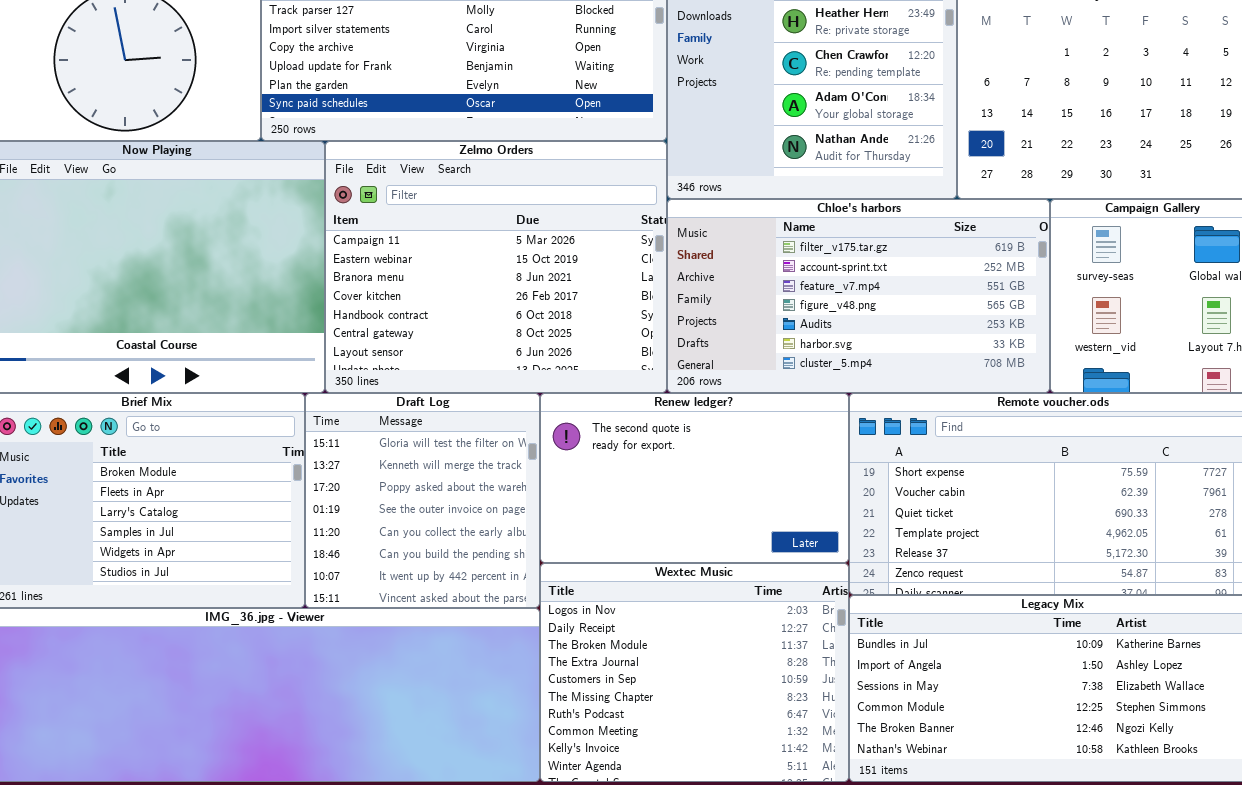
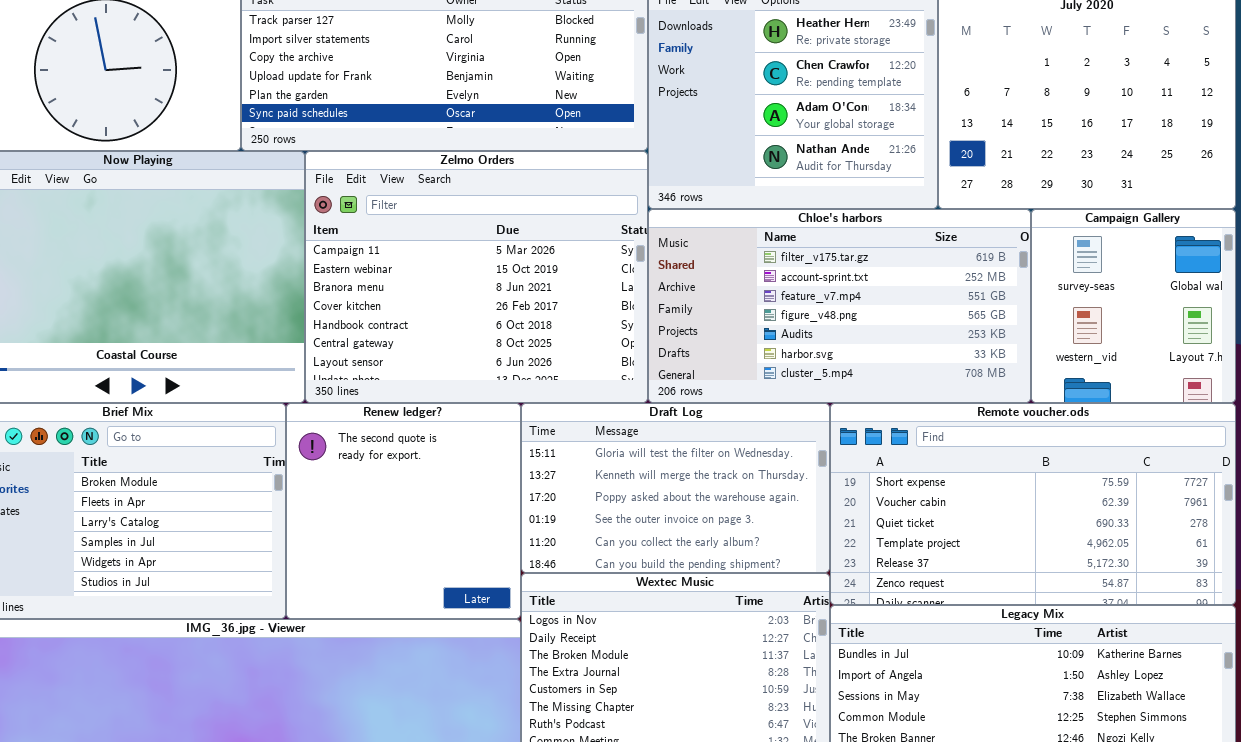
Draft Log: [305,393,540,608] -> [521,403,830,573], moved, resized
Renew ledger?: [540,393,849,563] -> [286,403,521,619], moved, resized

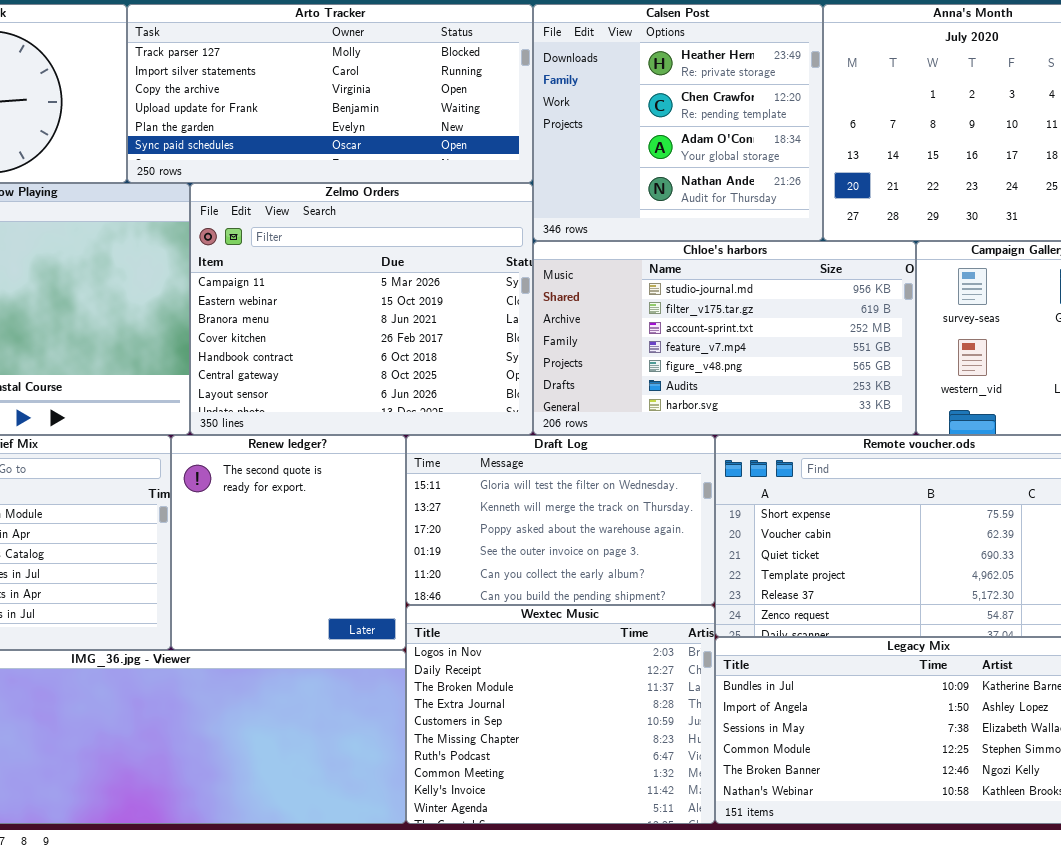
Chloe's harbors: [648,209,1031,403] -> [533,241,916,435], scrolled up 1 row

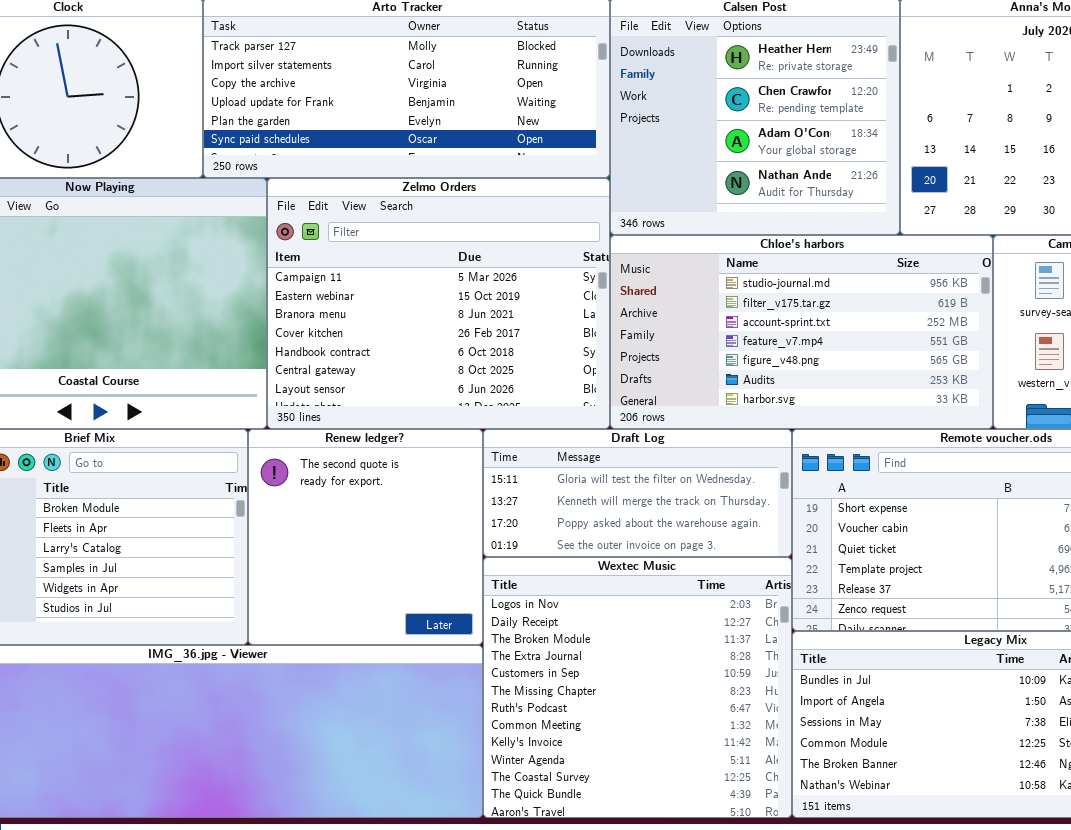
Draft Log: [406,435,715,605] -> [483,429,792,557], resized
Wextec Music: [406,605,715,824] -> [483,557,792,818], resized

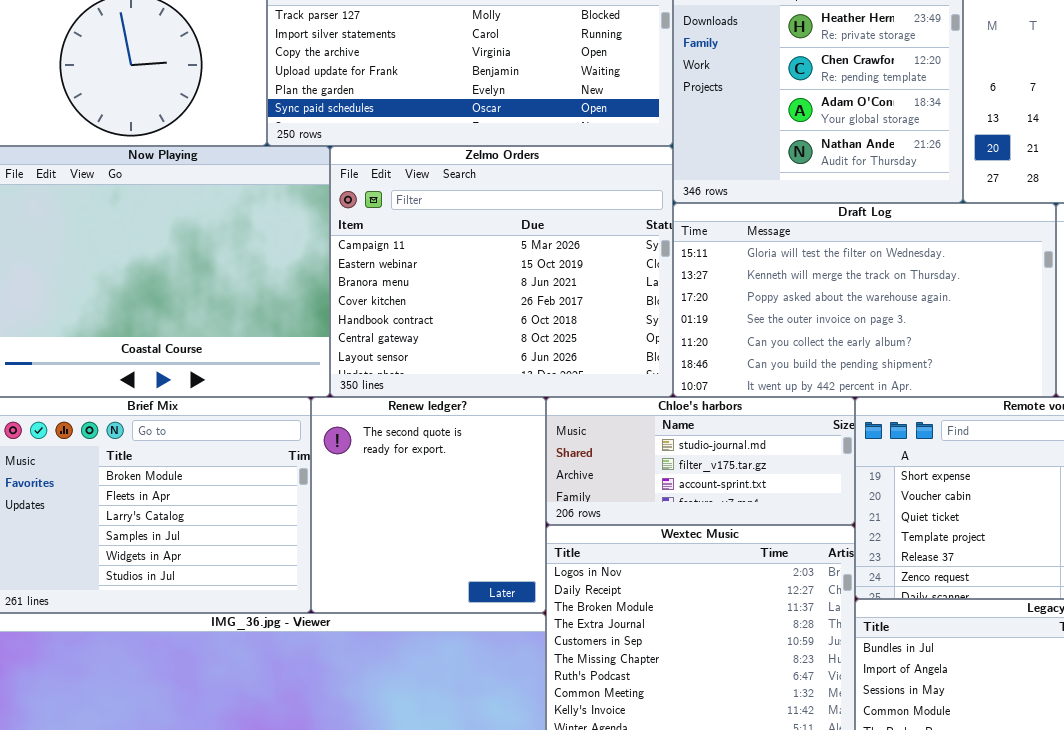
Chloe's harbors: [610,235,993,429] -> [546,397,855,525], moved, resized
Draft Log: [483,429,792,557] -> [673,203,1056,397], moved, resized

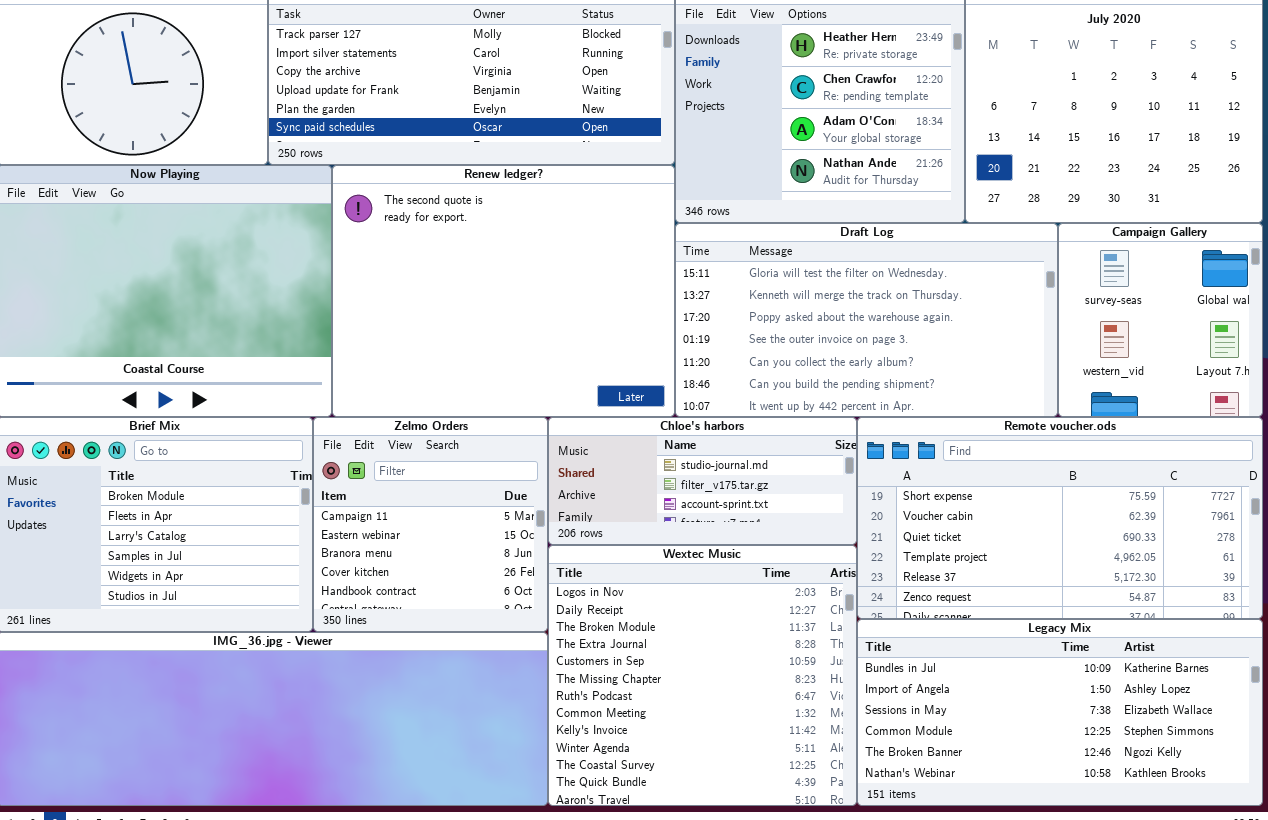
Zelmo Orders: [330,146,673,397] -> [313,417,548,632], moved, resized
Renew ledger?: [311,397,546,613] -> [332,165,675,417], moved, resized

